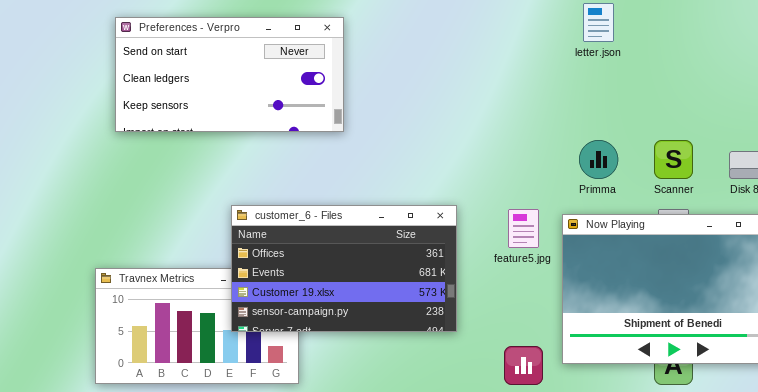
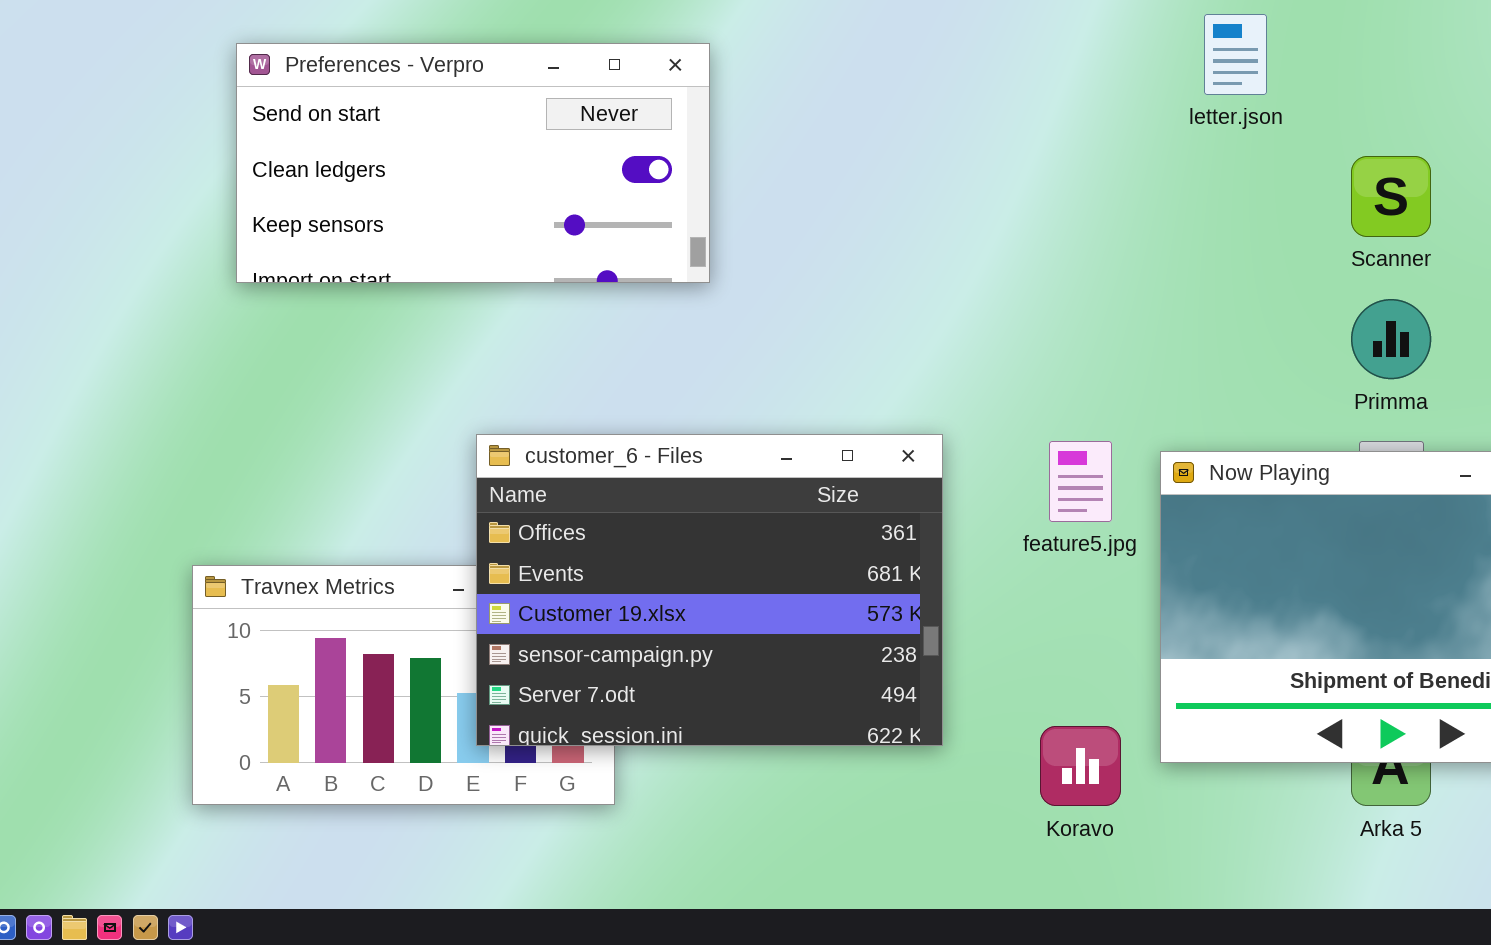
Primma: [579,140,618,179] -> [1351,299,1431,379], moved
Scanner: [654,140,693,179] -> [1351,156,1431,237], moved
customer_6 - Files: [231,205,457,332] -> [476,434,943,746], resized

